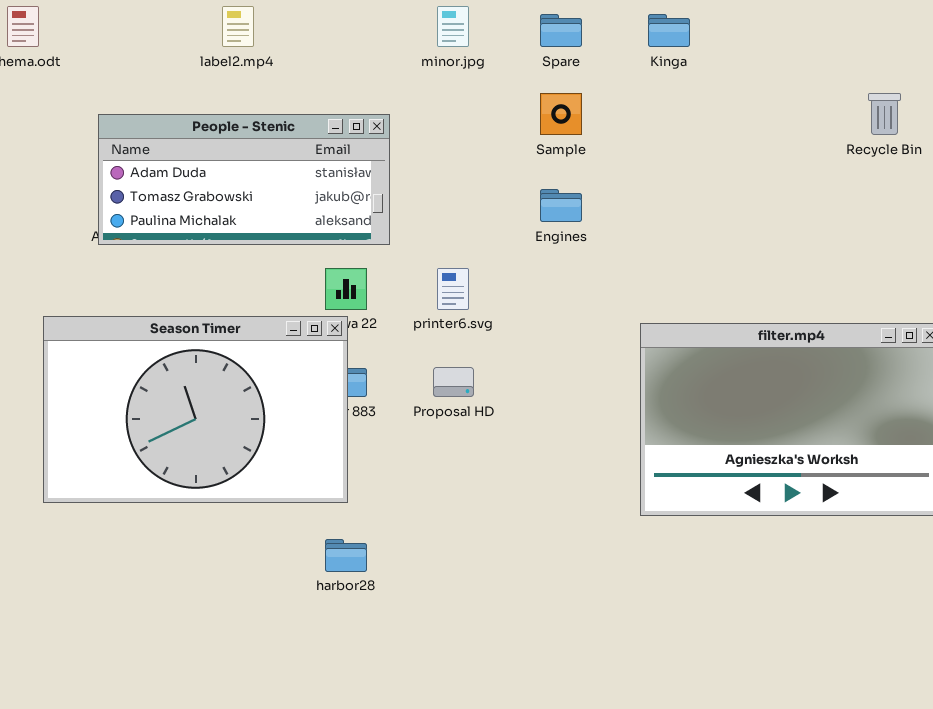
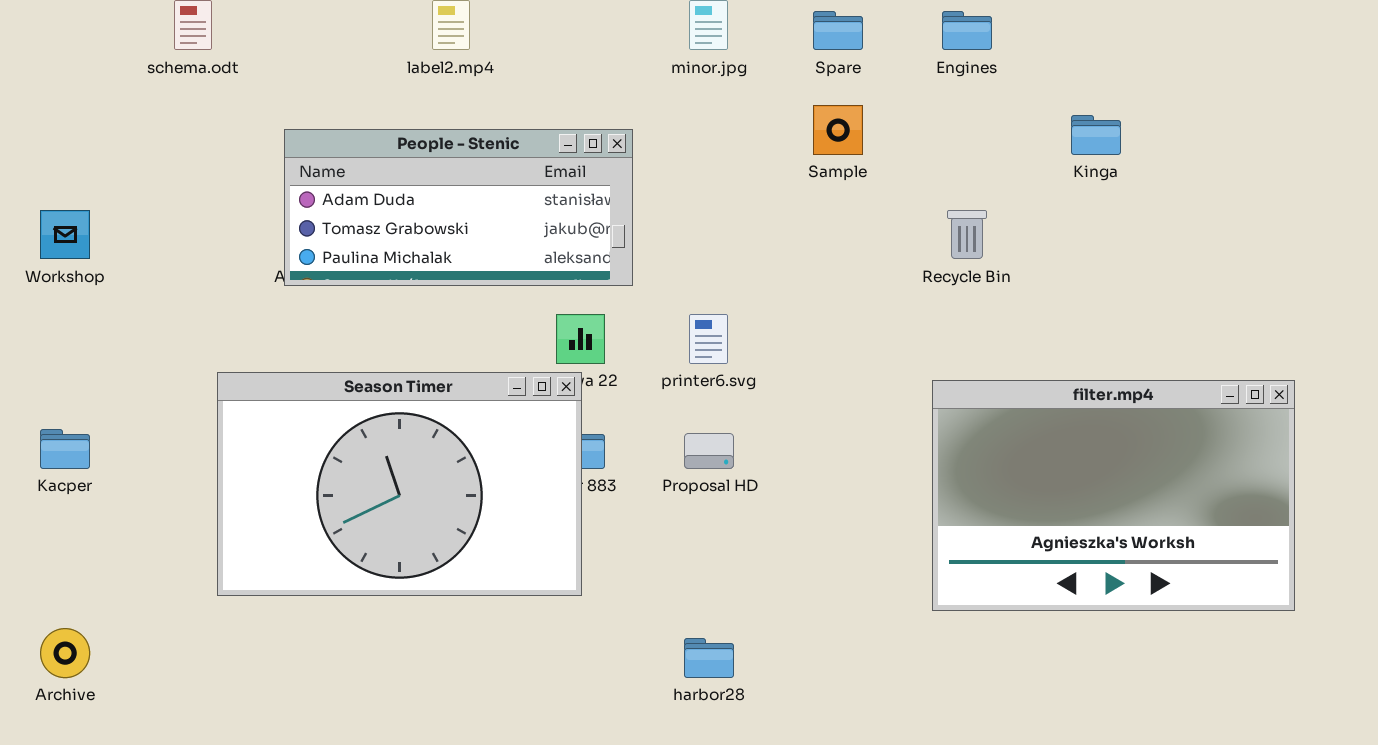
Kinga: [648,14,690,47] -> [1071,115,1121,155], moved
Recycle Bin: [868,93,901,135] -> [947,210,987,259], moved
Engines: [540,189,582,222] -> [942,11,992,50], moved
harbor28: [325,539,367,572] -> [684,638,734,678], moved

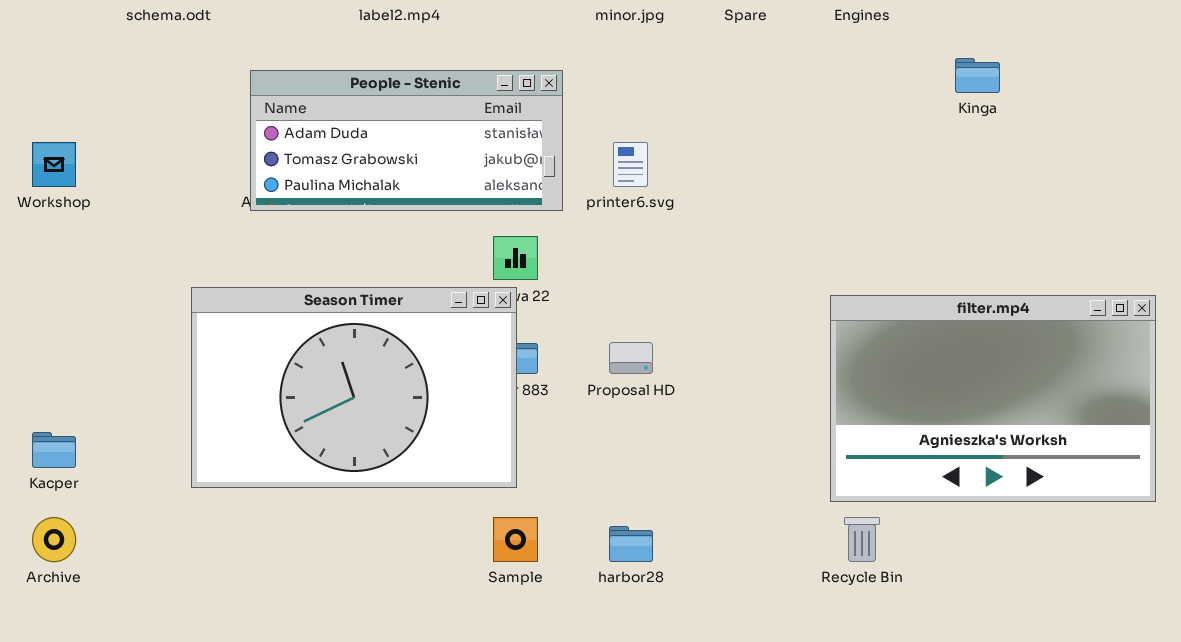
Sample: [813,105,863,155] -> [493,517,538,562], moved
Recycle Bin: [947,210,987,259] -> [844,517,880,562], moved
printer6.svg: [689,314,728,364] -> [613,142,648,187], moved
Kacper: [40,429,90,469] -> [32,432,76,468], moved

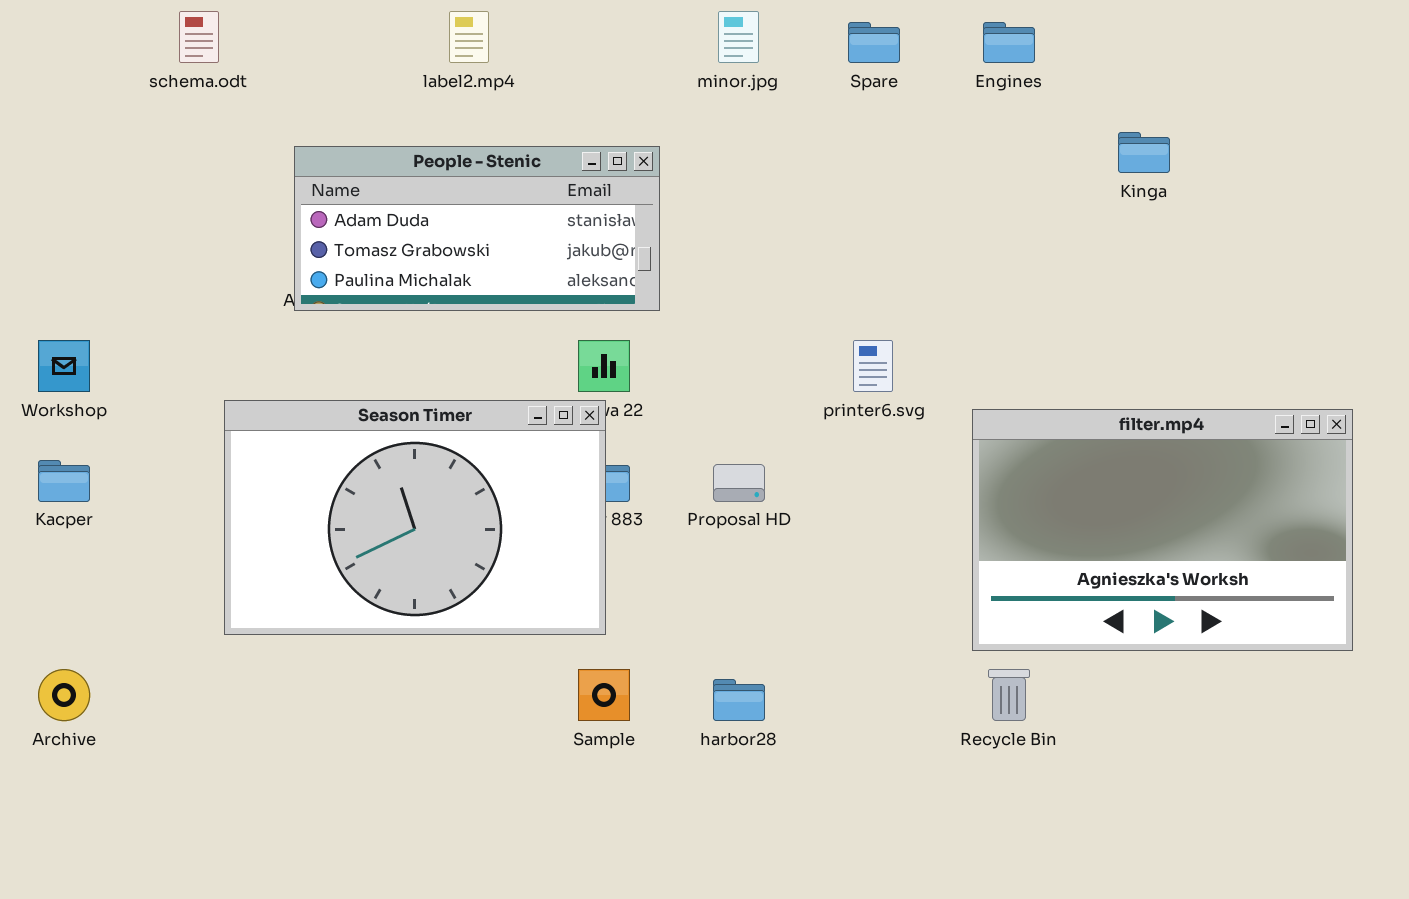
Workshop: [32,142,76,187] -> [38,340,90,392], moved
printer6.svg: [613,142,648,187] -> [853,340,893,392], moved
Kacper: [32,432,76,468] -> [38,460,90,502], moved

